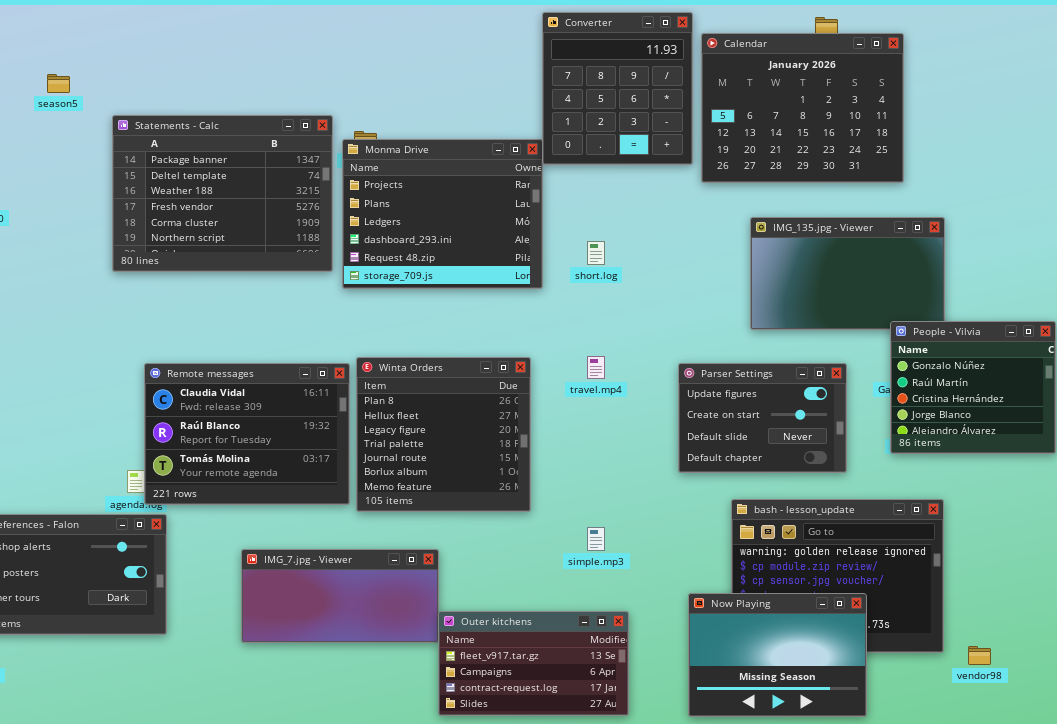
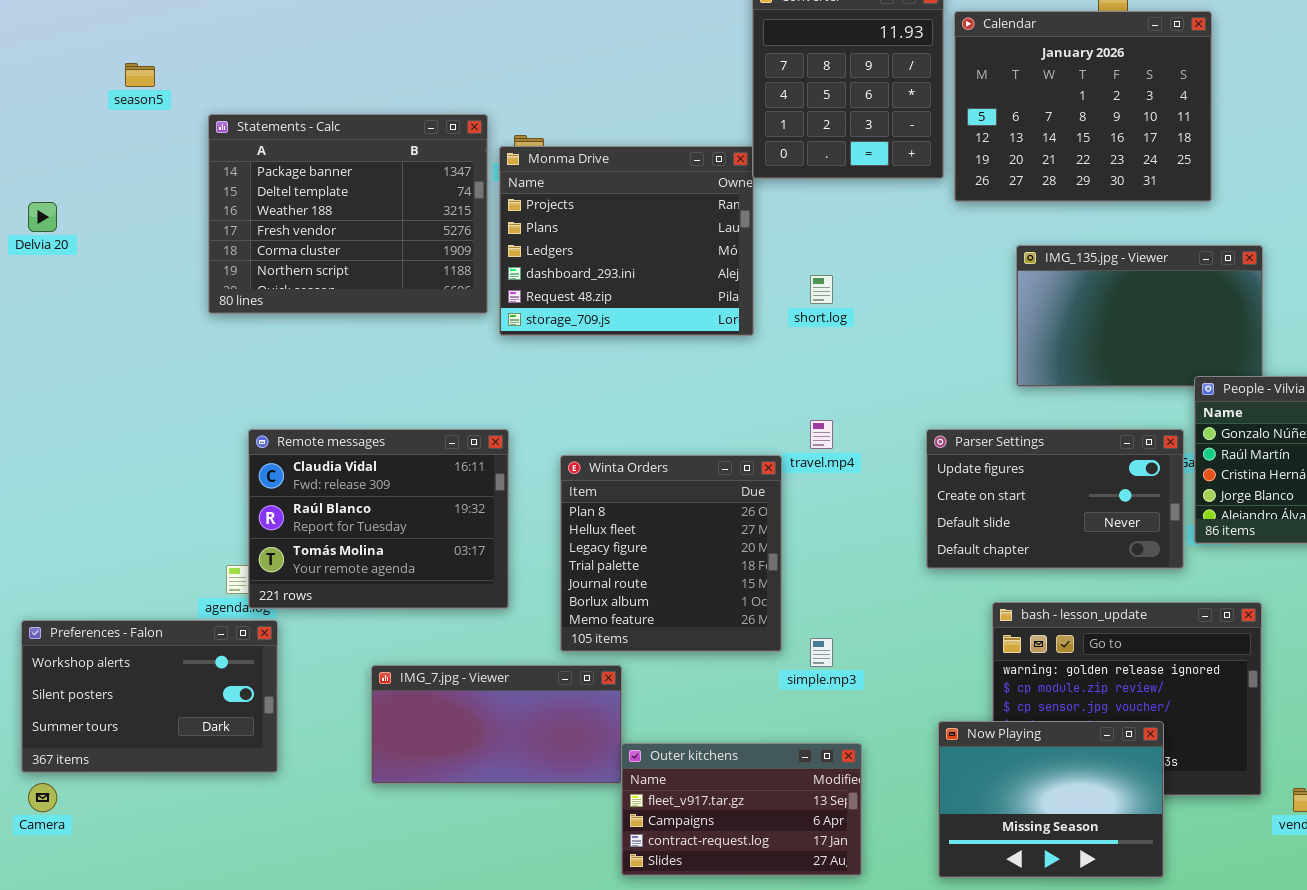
Winta Orders: [356,357,531,512] -> [560,455,782,652], moved
Parser Settings: [678,363,847,473] -> [926,429,1184,569], resized

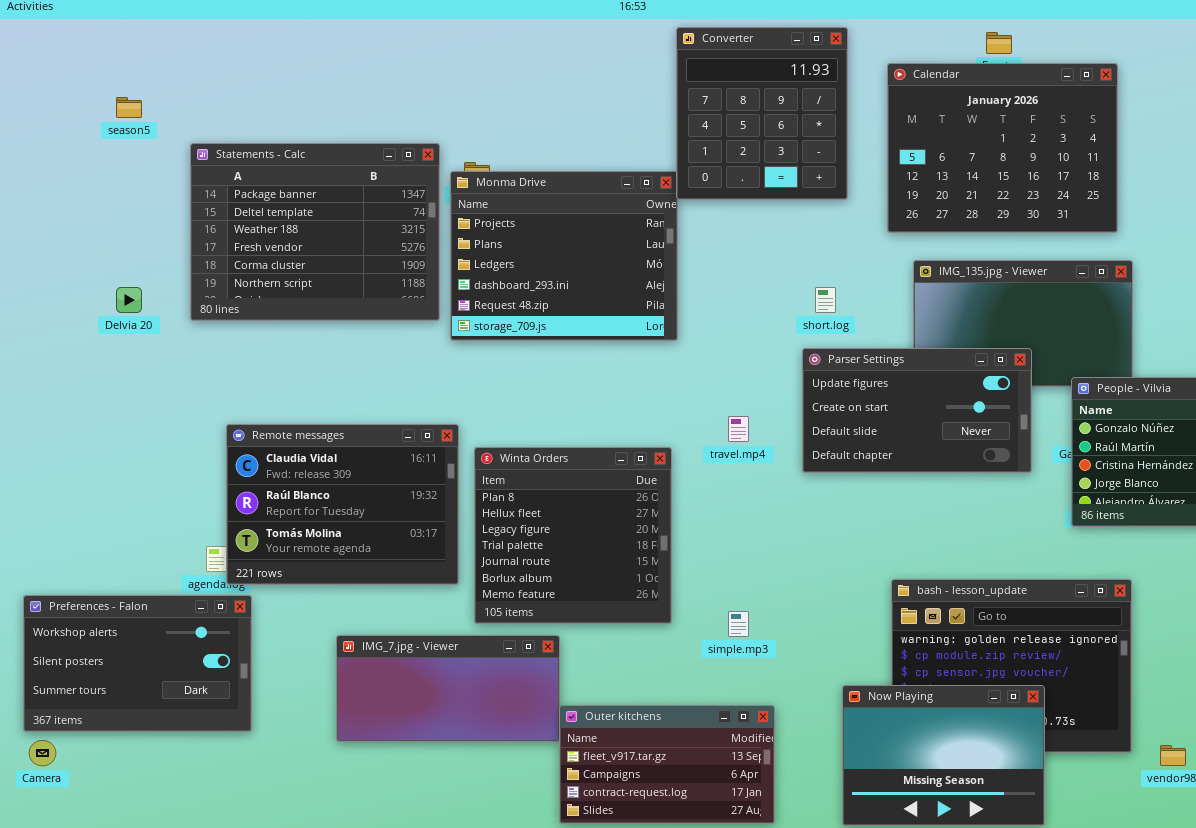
Calendar: [954,11,1212,202] -> [887,63,1118,233], moved
Delvia 20: [28,202,57,232] -> [116,287,142,313], moved
short.log: [810,275,833,304] -> [815,287,836,313], moved
Parser Settings: [926,429,1184,569] -> [802,348,1032,473], moved
Winta Orders: [560,455,782,652] -> [474,447,672,624], moved

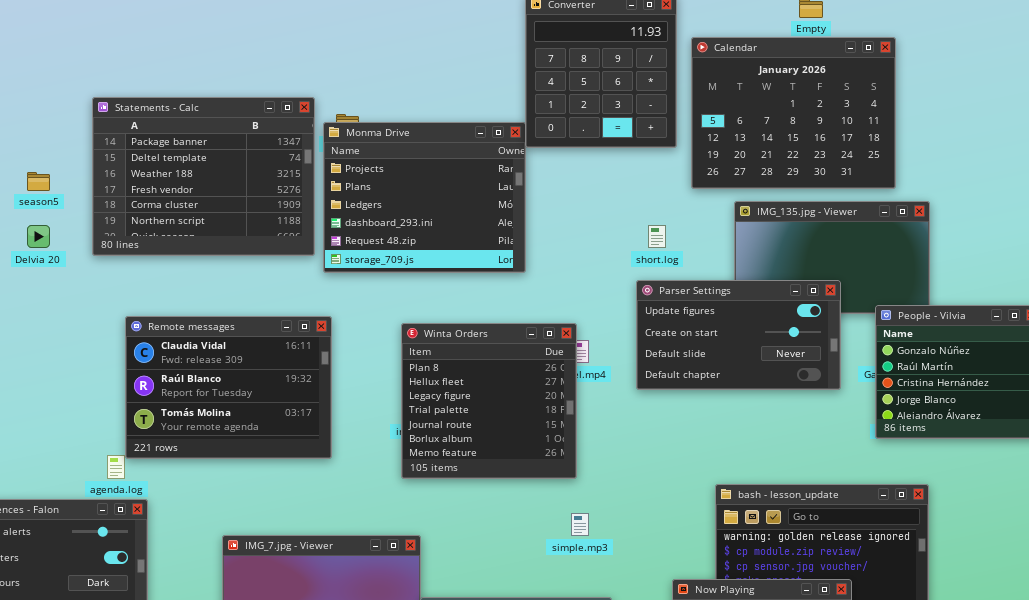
Calendar: [887,63,1118,233] -> [691,37,896,189], moved
season5: [116,97,142,118] -> [27,172,50,191], moved
Remote messages: [226,424,459,585] -> [125,316,332,459], moved
Winta Orders: [474,447,672,624] -> [401,323,577,479], moved

